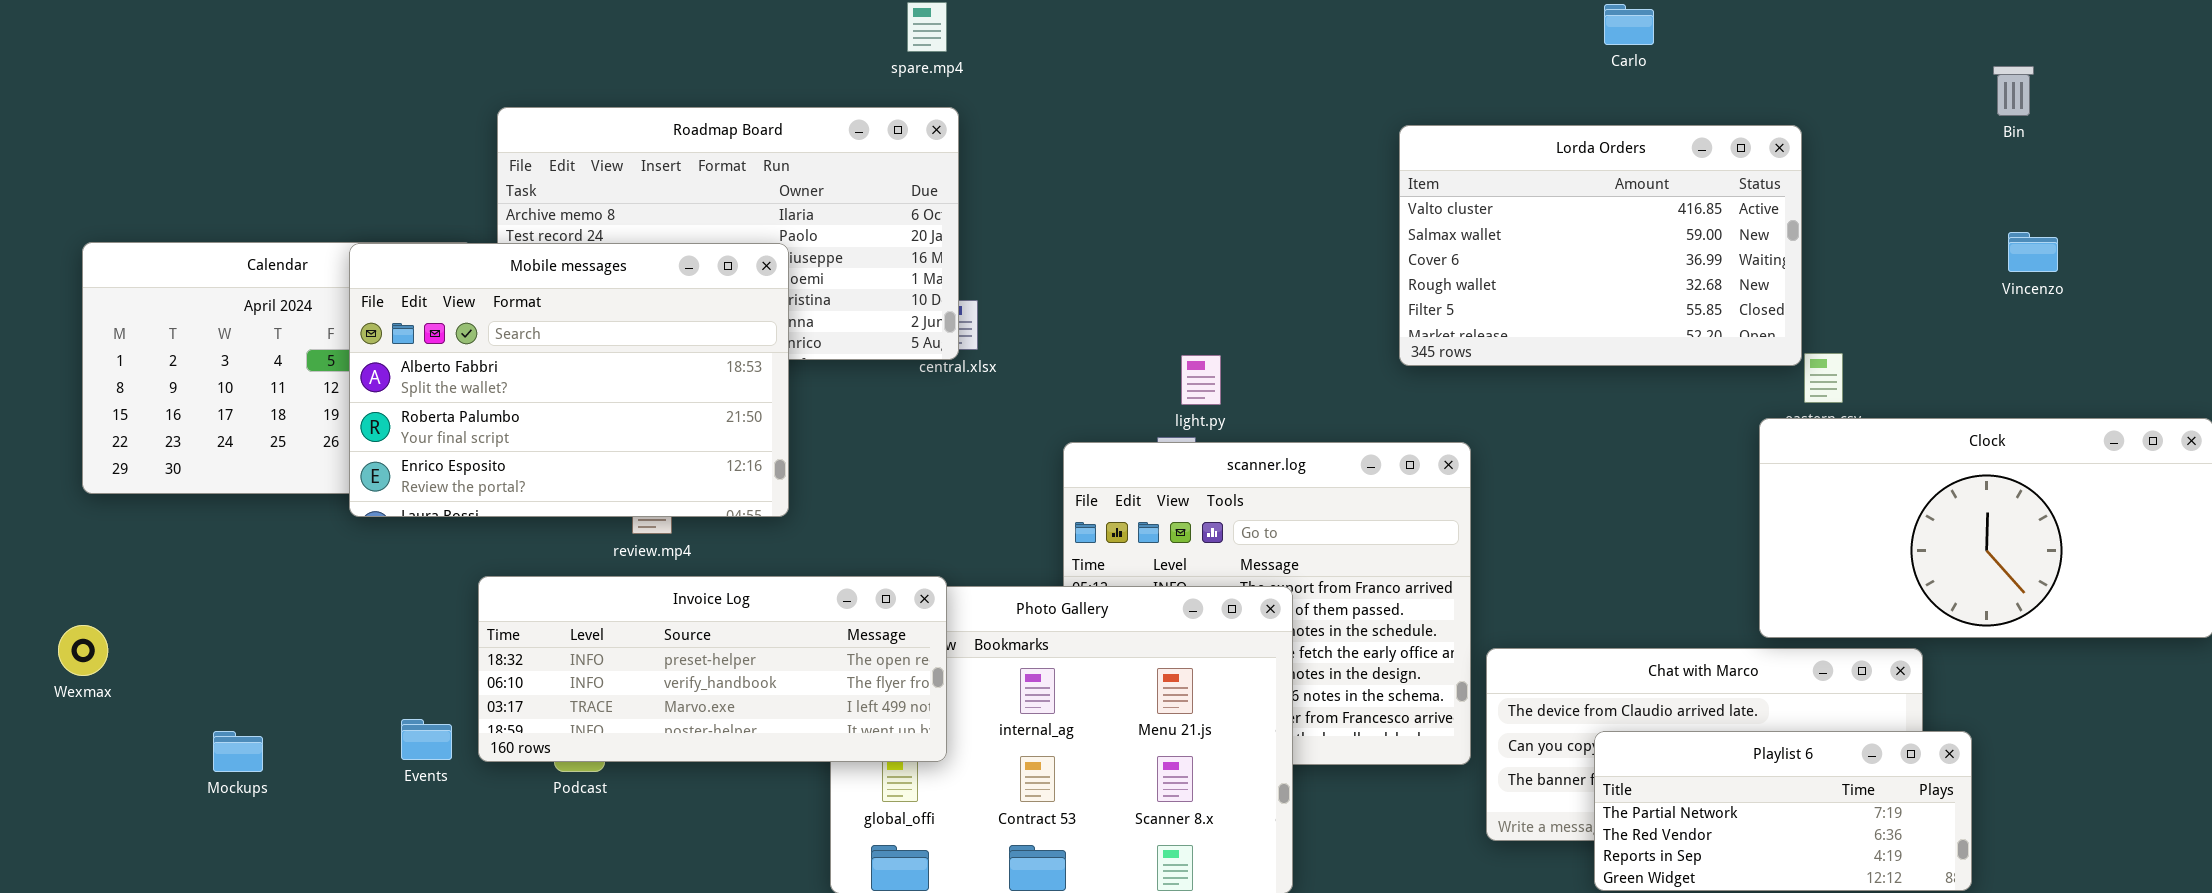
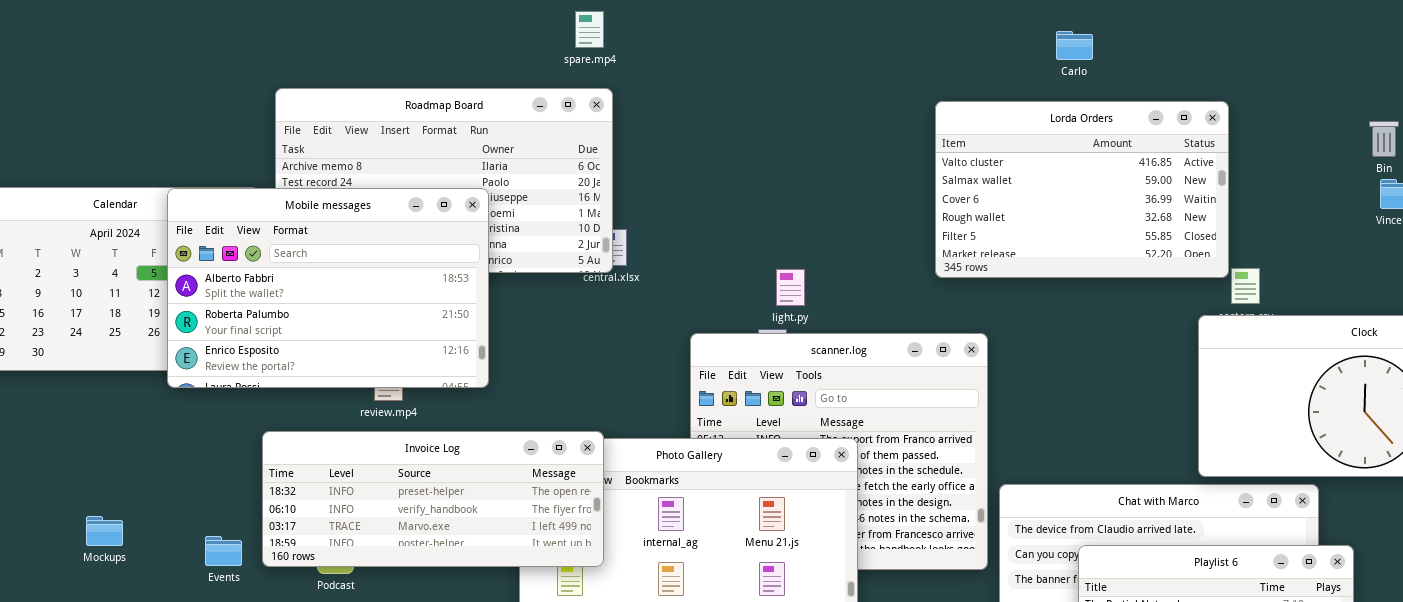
Carlo: [1604,4,1654,45] -> [1056,31,1093,60], moved
Bin: [1993,66,2034,116] -> [1369,121,1399,157], moved
Mockups: [213,731,263,772] -> [86,516,123,546], moved

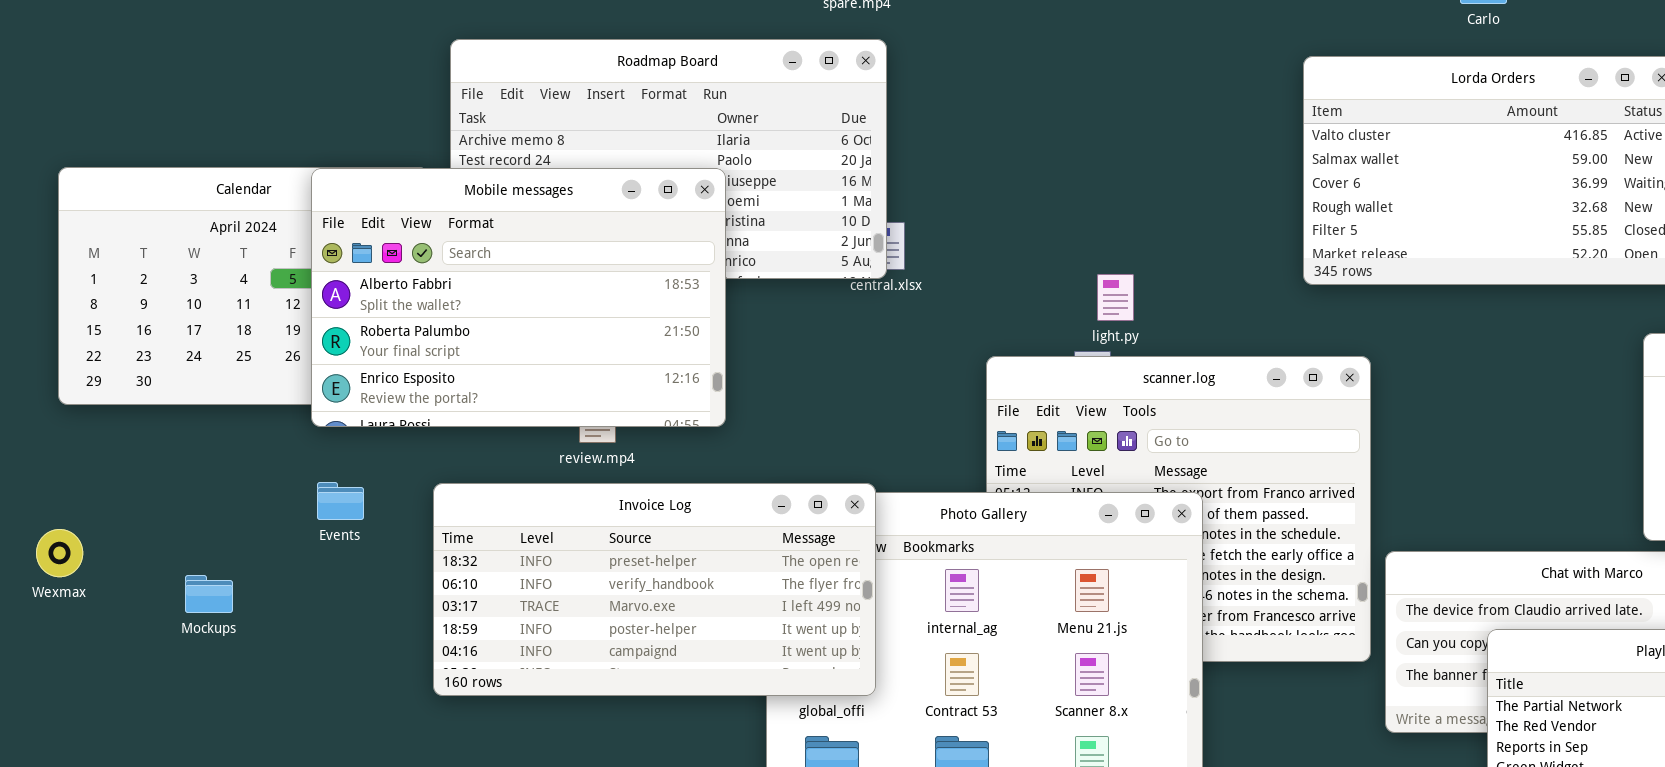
Invoice Log: [262,431,604,567] -> [433,483,876,696], resized
Mockups: [86,516,123,546] -> [185,575,233,613], moved
Events: [205,536,242,566] -> [317,482,364,520], moved

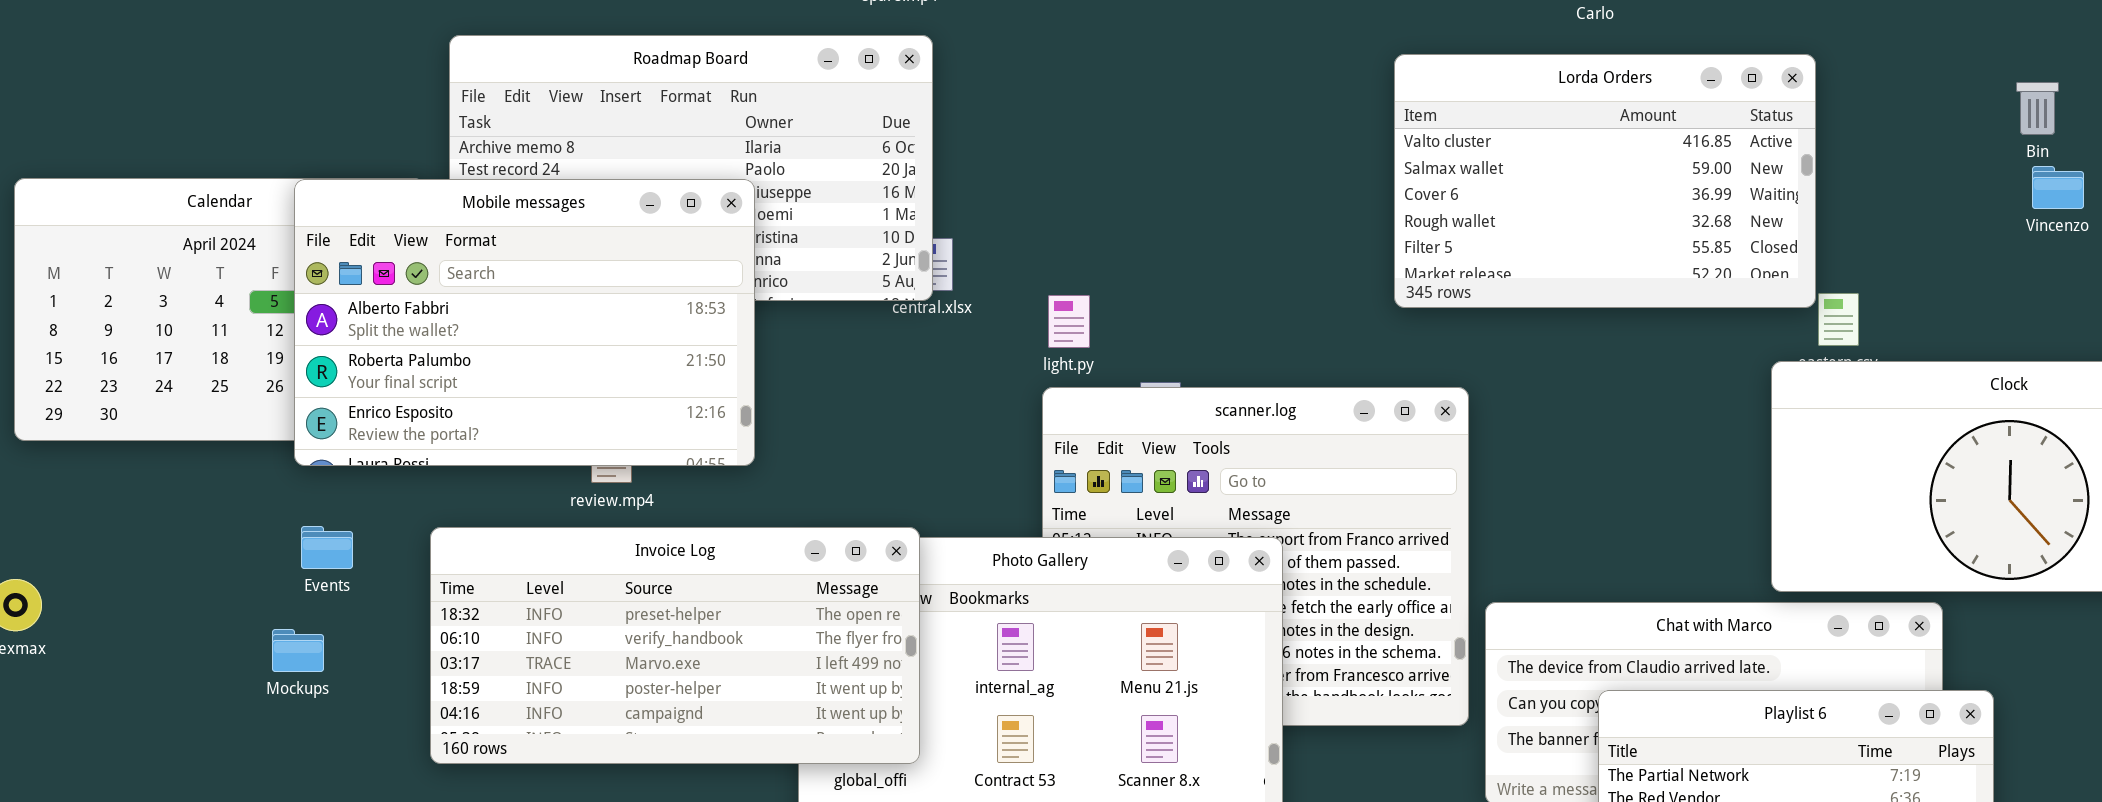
light.py: [1097,274,1134,321] -> [1048,295,1090,348], moved
Mockups: [185,575,233,613] -> [272,629,324,672], moved

